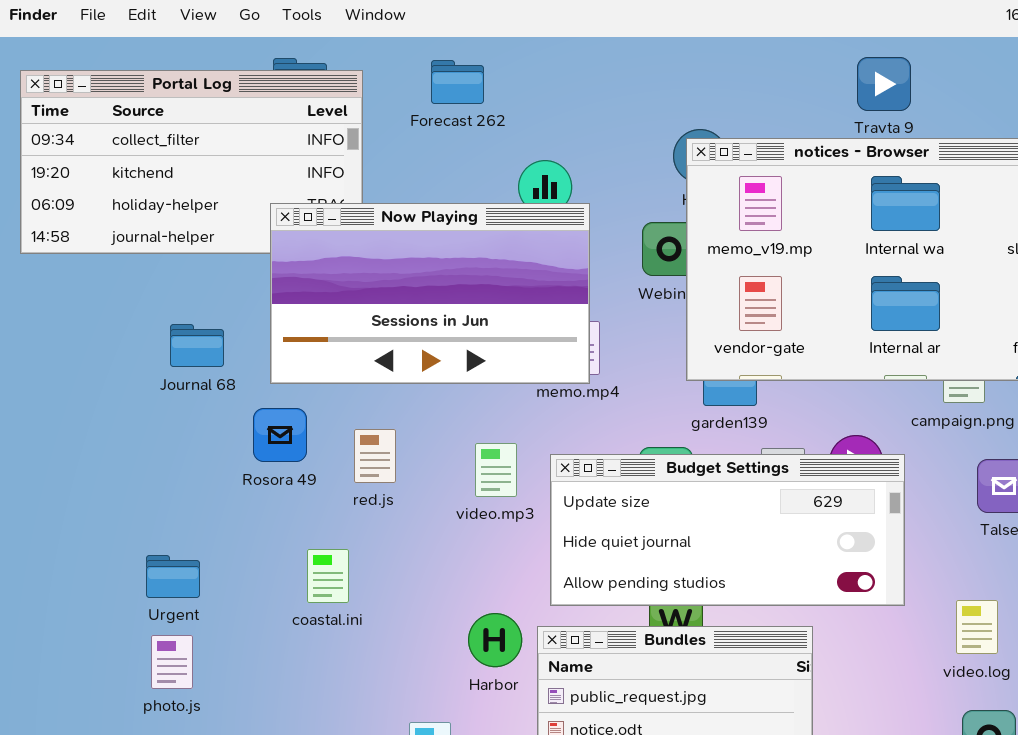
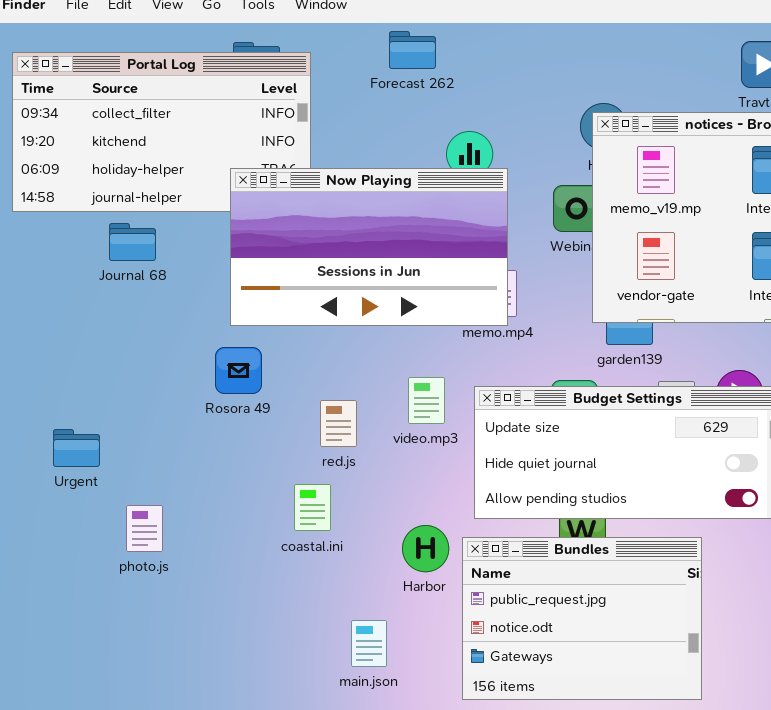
Forecast 262: [431,60,484,104] -> [389,31,436,69], moved
Journal 68: [170,324,224,367] -> [109,223,156,261], moved
red.js: [354,429,396,483] -> [320,400,357,447], moved
coastal.ini: [307,549,349,603] -> [294,484,331,531], moved
Urgent: [146,555,200,598] -> [53,429,100,467], moved
photo.js: [151,635,193,689] -> [126,505,163,552], moved

